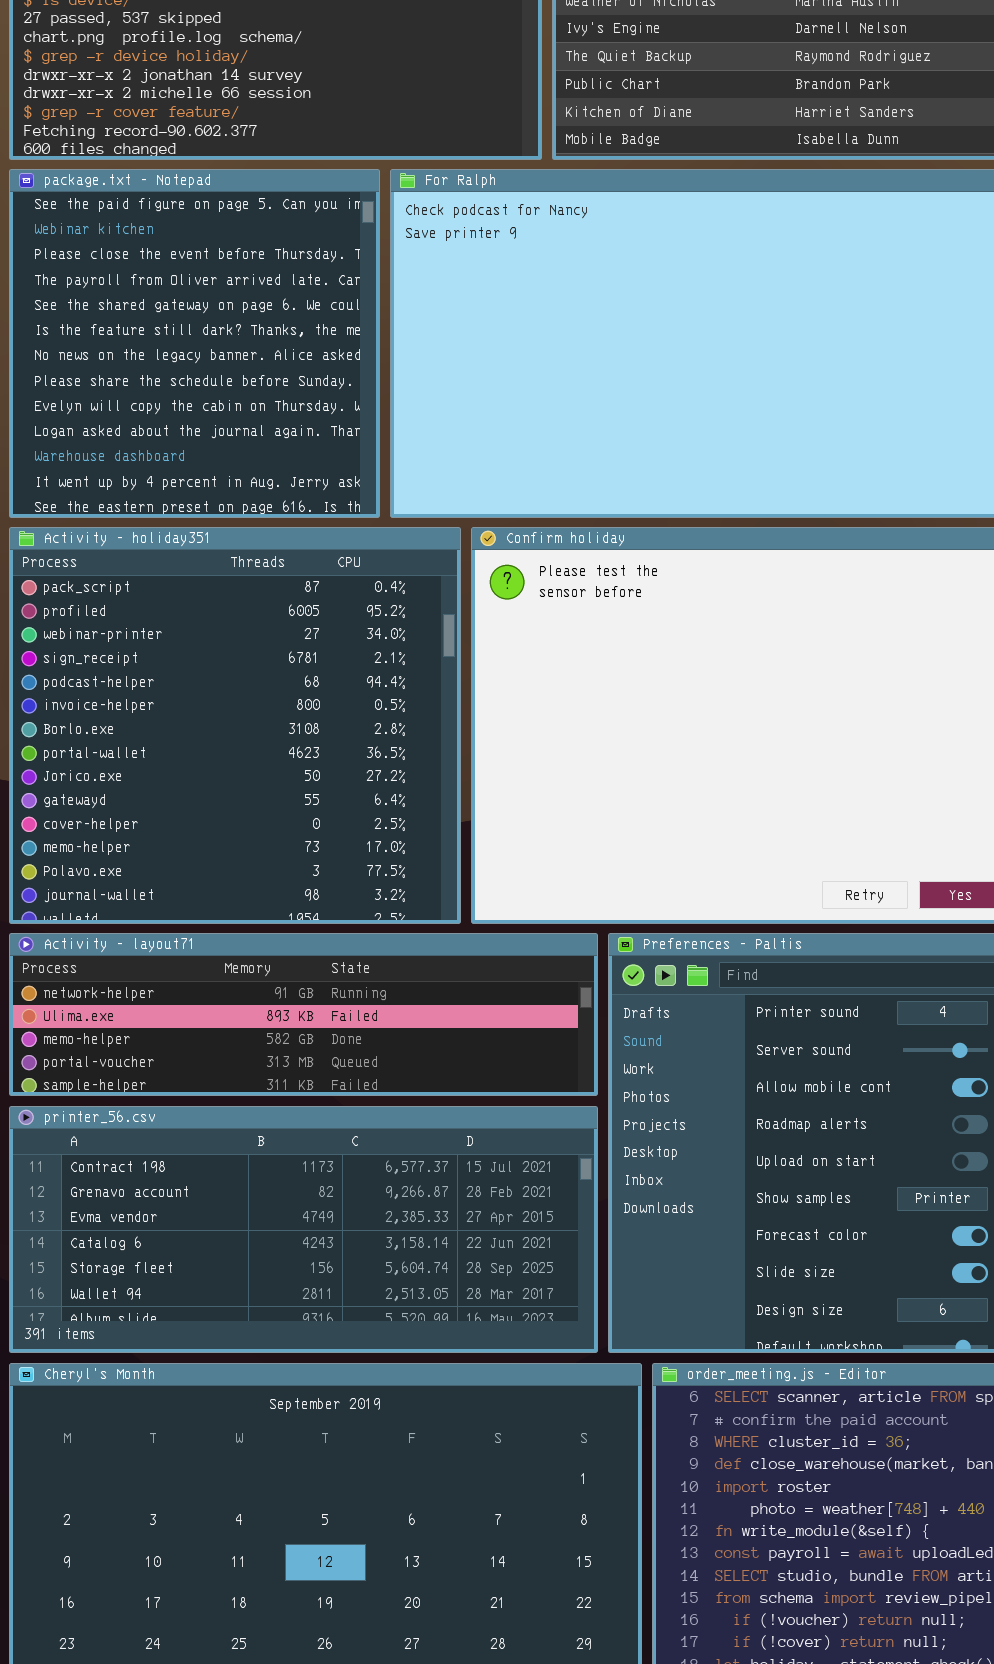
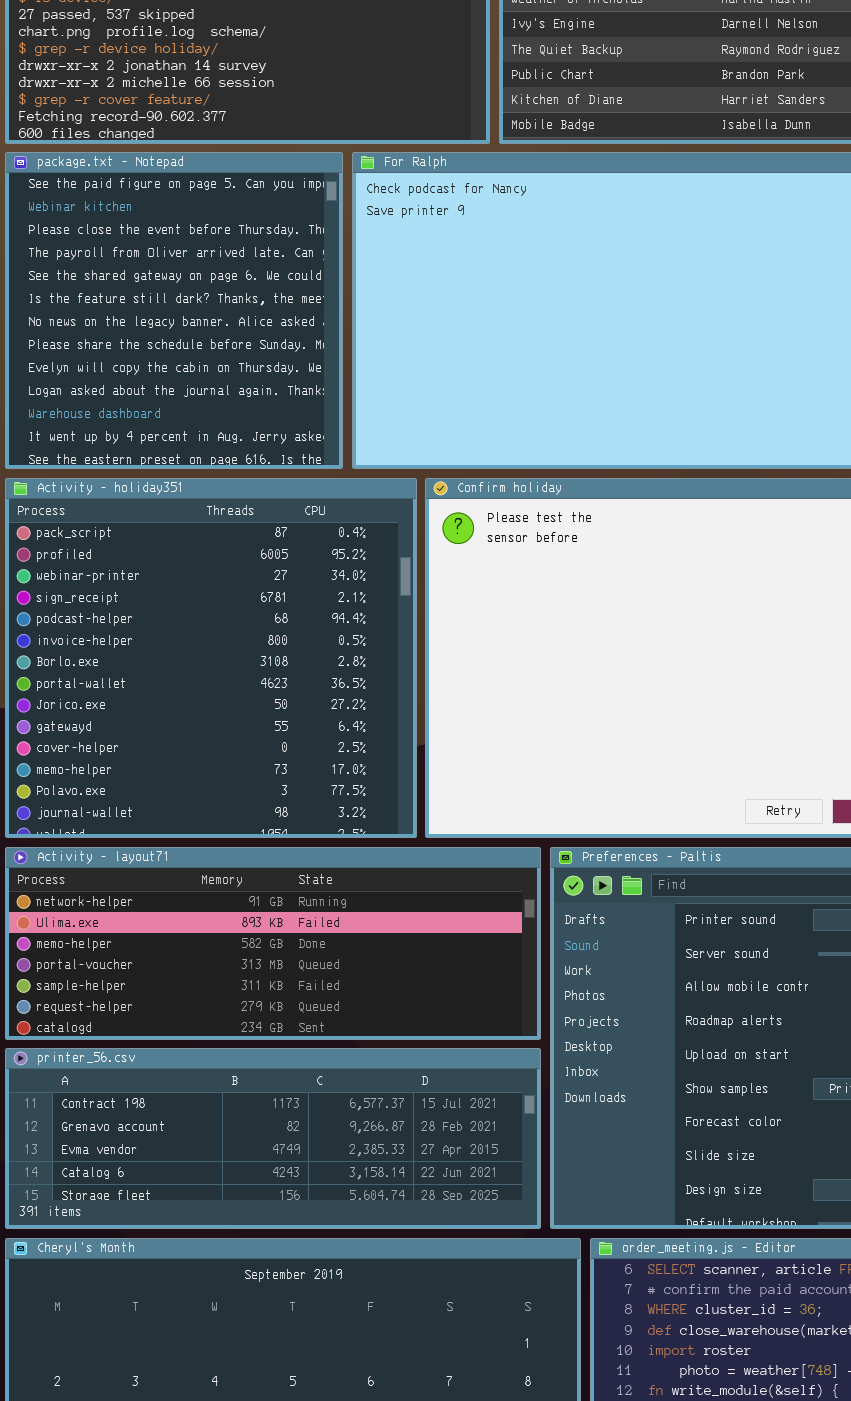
Activity - layout71: [9,933,598,1096] -> [5,847,541,1040], resized
printer_56.csv: [9,1106,598,1353] -> [5,1048,541,1229], resized

